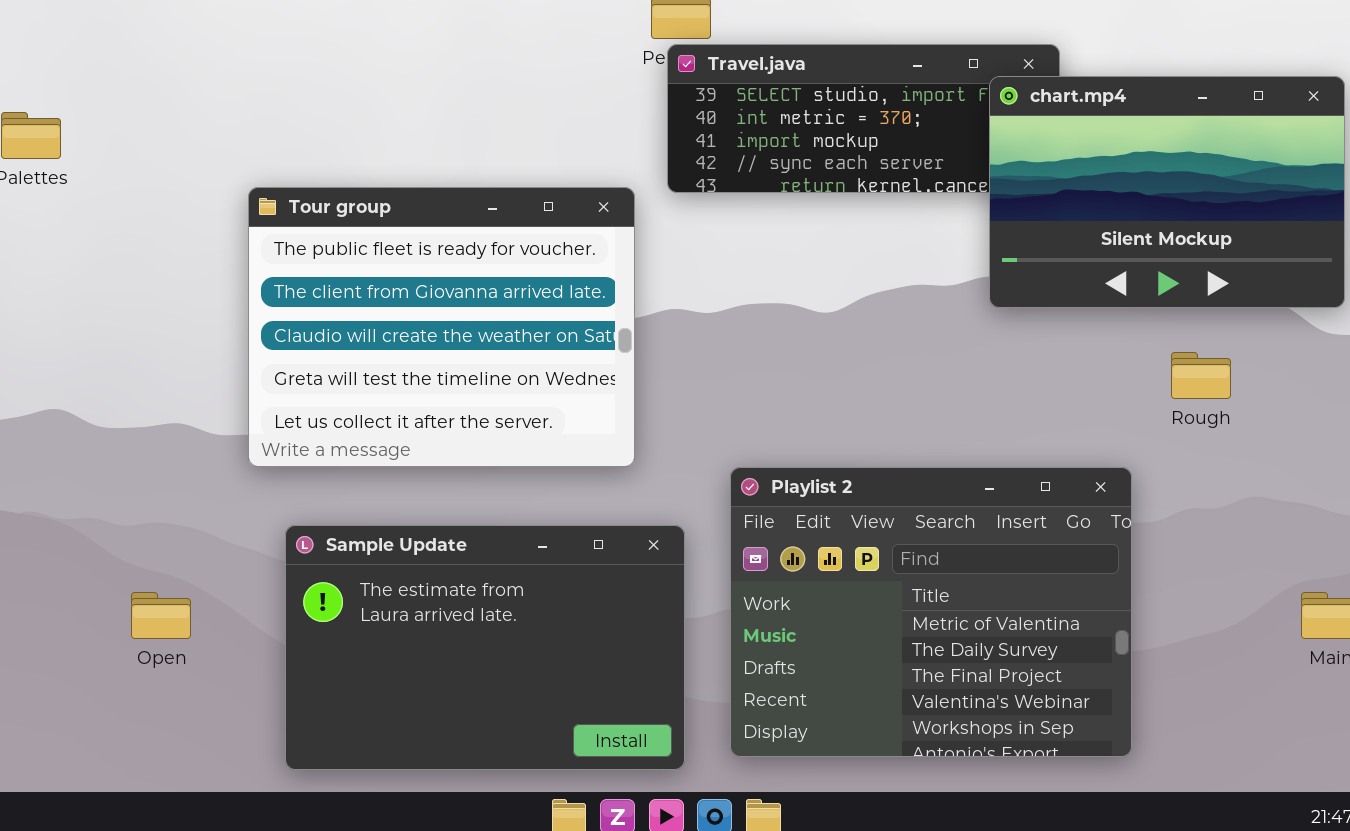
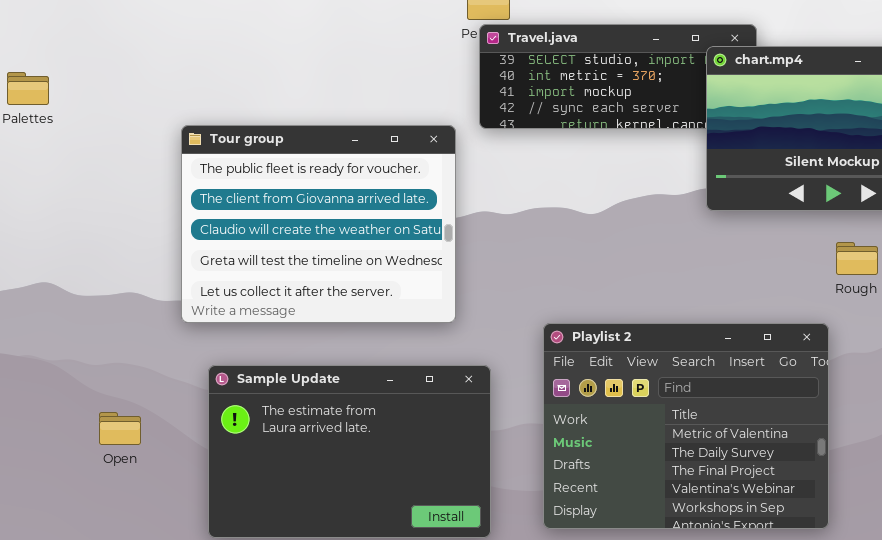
Playlist 2: [730,467,1132,757] -> [543,323,829,529], moved

